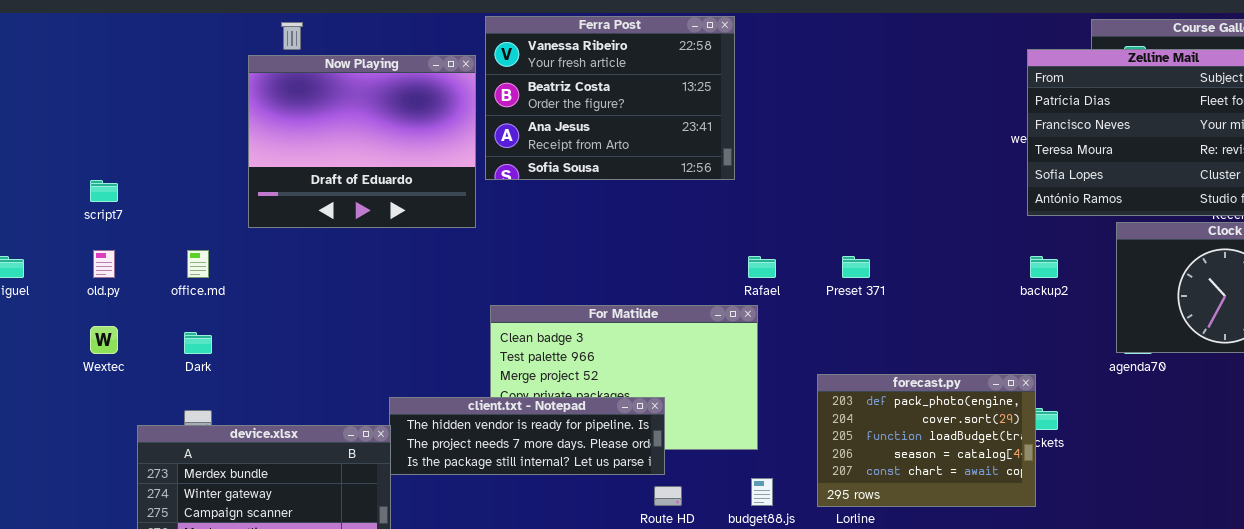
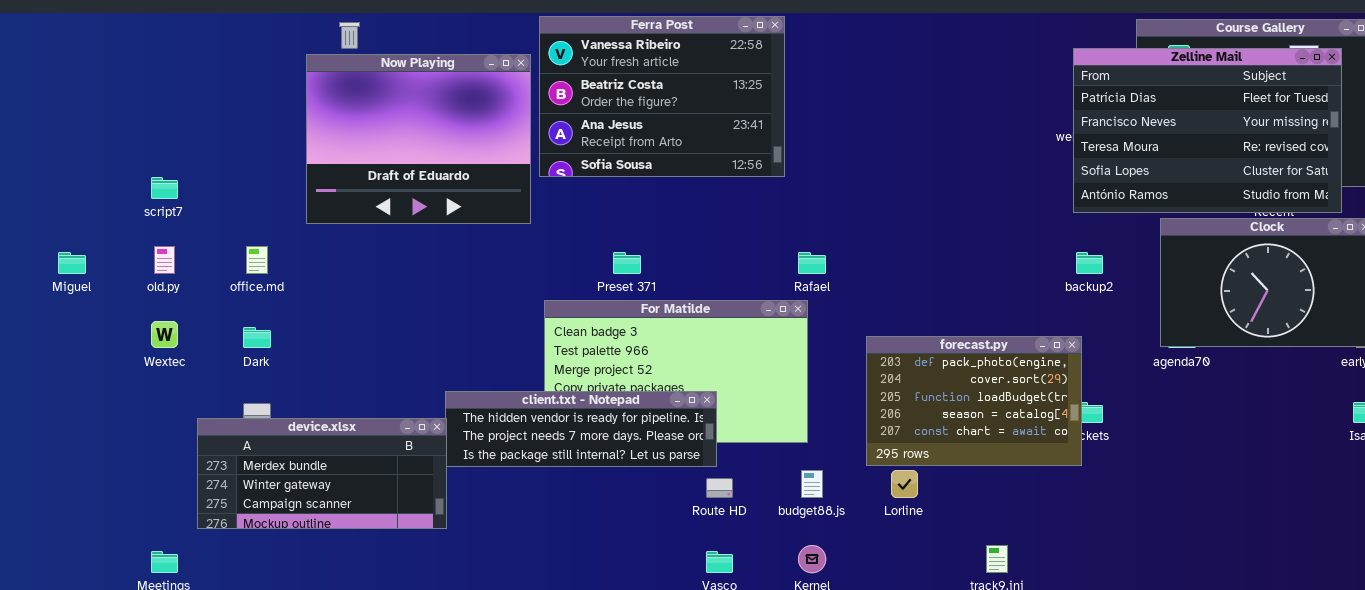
Preset 371: [842,256,870,278] -> [613,252,641,274], moved
forecast.py: [817,374,1036,507] -> [866,336,1082,466], moved

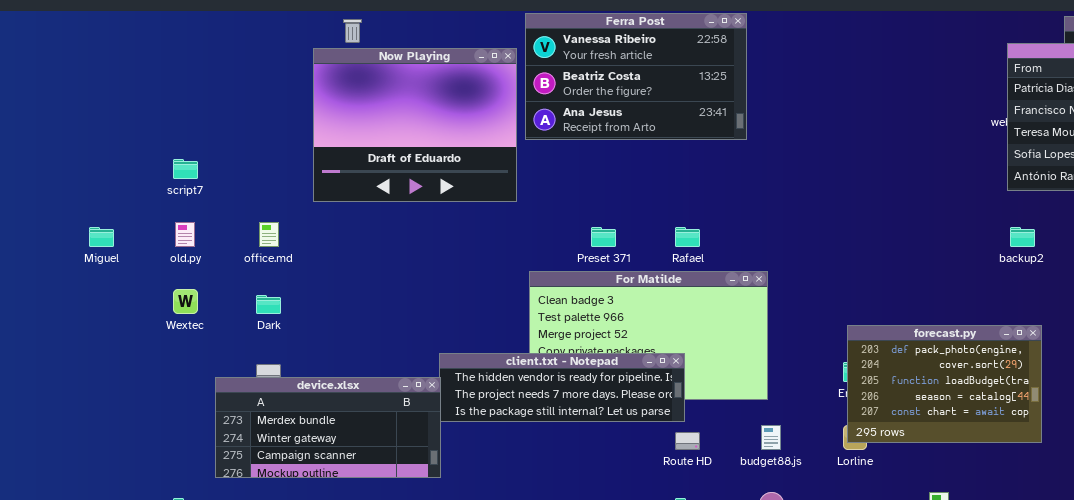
Ferra Post: [539,16,785,177] -> [525,13,747,140], resized
Rafael: [798,252,826,274] -> [675,227,700,247], moved
forecast.py: [866,336,1082,466] -> [847,325,1042,443], moved

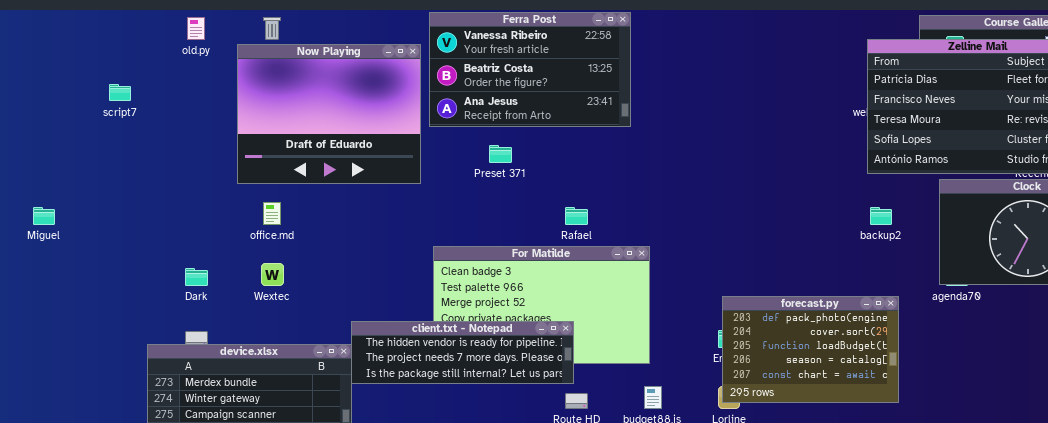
script7: [173,159,198,179] -> [109,84,131,101], moved
old.py: [175,222,195,247] -> [187,17,205,40], moved
office.md: [259,222,279,247] -> [263,202,281,225], moved
Preset 371: [591,227,616,247] -> [489,145,512,163], moved
Wextec: [173,289,198,314] -> [261,263,284,286], moved

